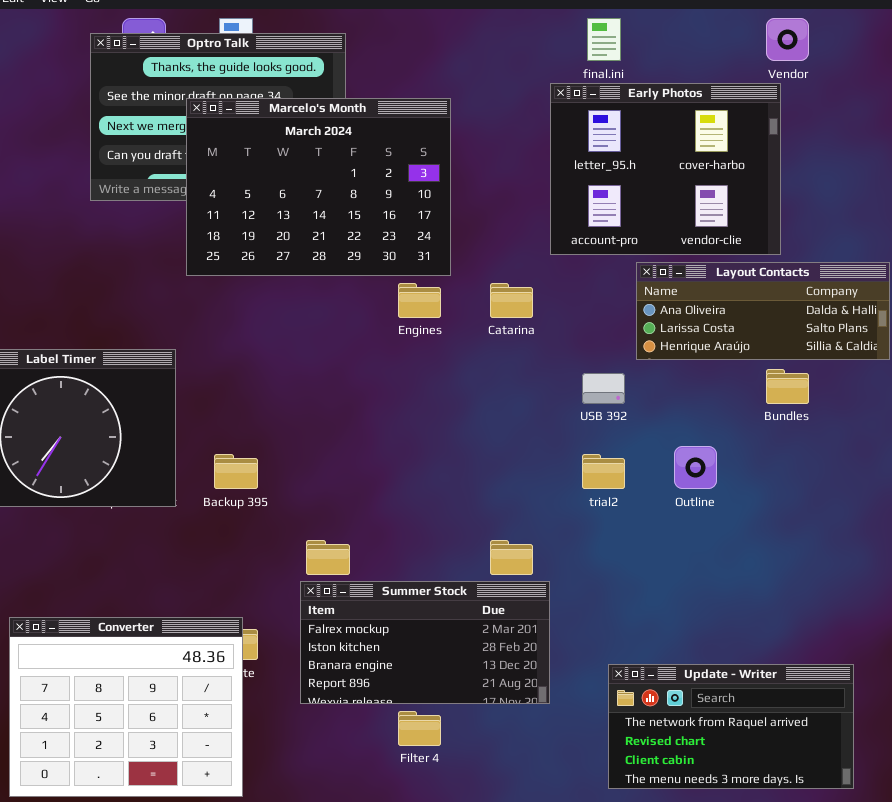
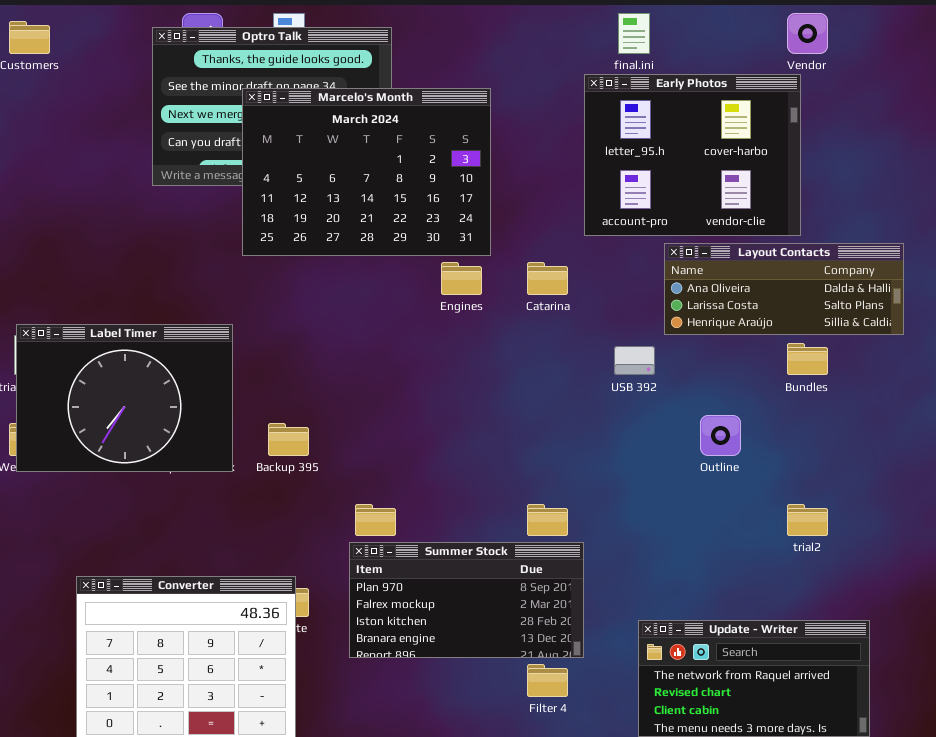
trial2: [582,454,625,489] -> [787,504,828,536], moved
Summer Stock: [300,581,550,704] -> [349,542,584,658], scrolled up 1 row
Filter 4: [398,711,441,746] -> [527,664,568,697], moved

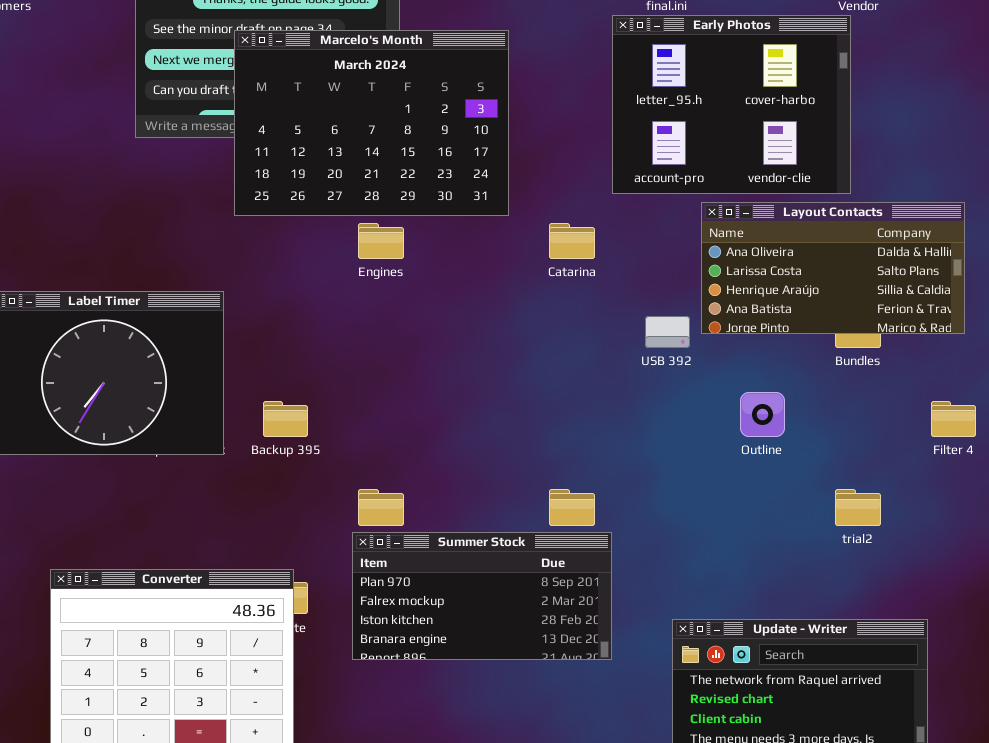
Layout Contacts: [664,243,904,335] -> [701,202,965,334], resized
Engines: [441,262,482,295] -> [358,223,404,259], moved
Filter 4: [527,664,568,697] -> [931,401,976,437], moved

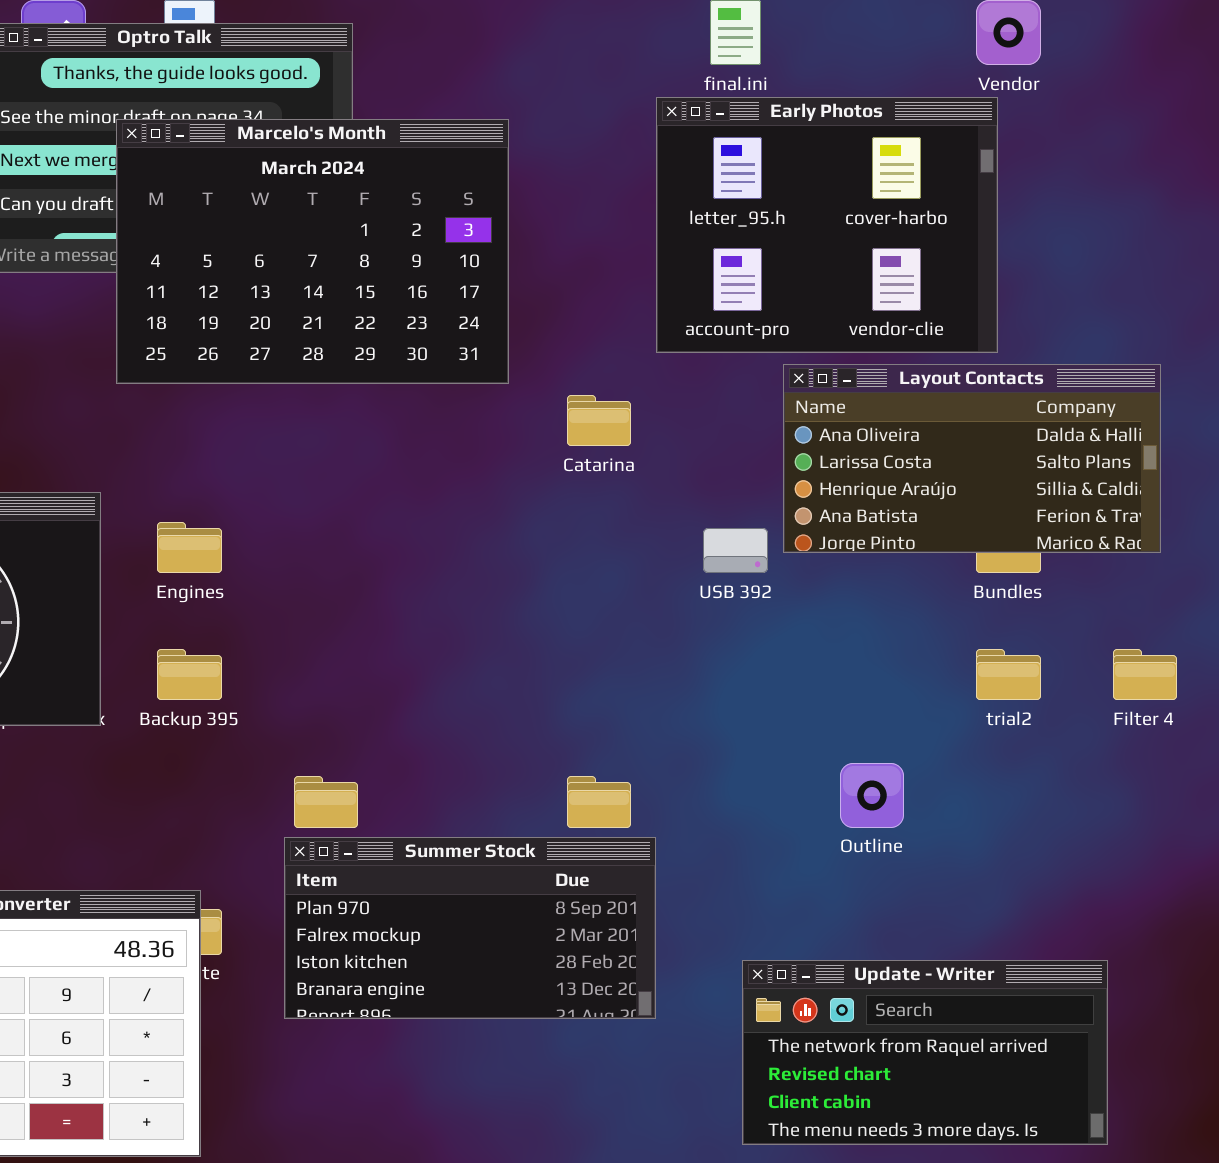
Engines: [358,223,404,259] -> [157,522,222,573], moved
Outline: [740,392,785,437] -> [840,763,904,828], moved
trial2: [835,489,881,526] -> [976,649,1041,700], moved

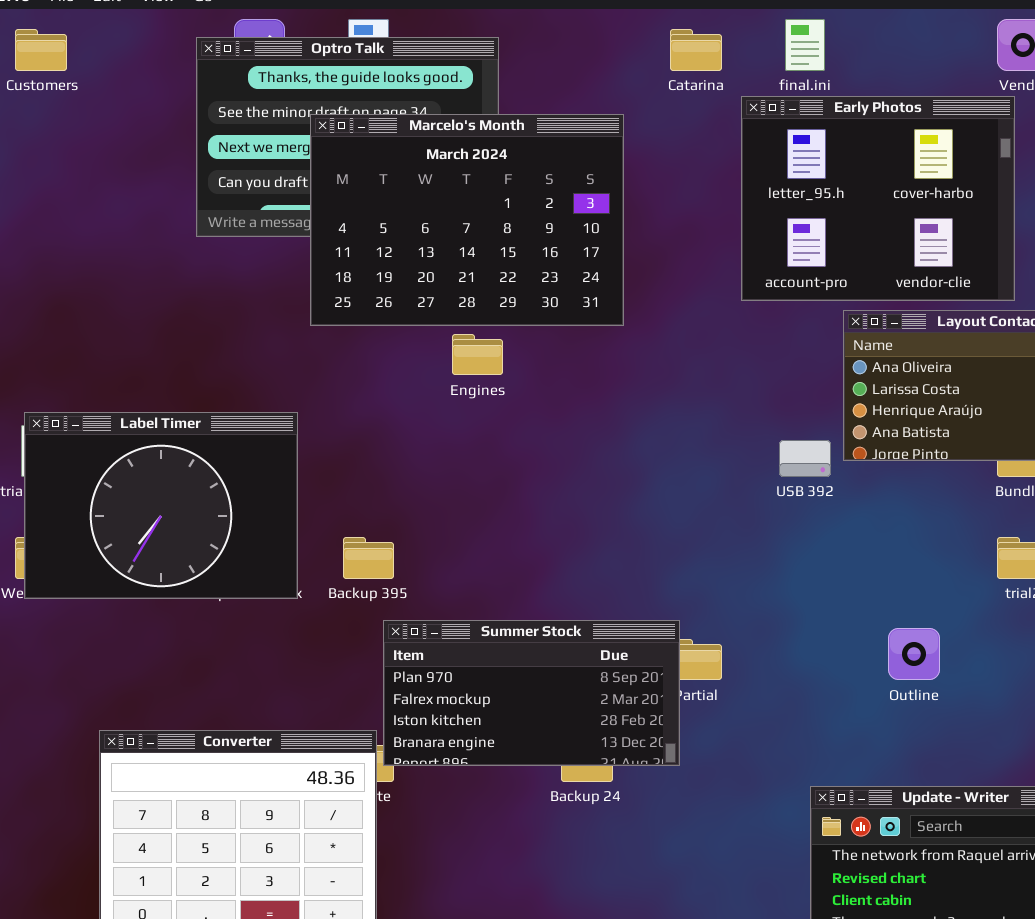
Catarina: [567,395,631,446] -> [670,29,722,71], moved
Engines: [157,522,222,573] -> [452,334,503,375], moved
Summer Stock: [284,837,656,1019] -> [383,620,680,766], moved

